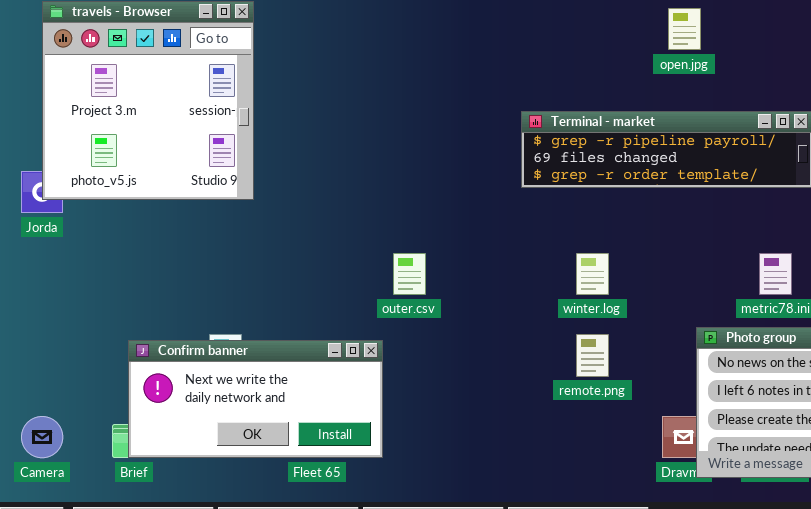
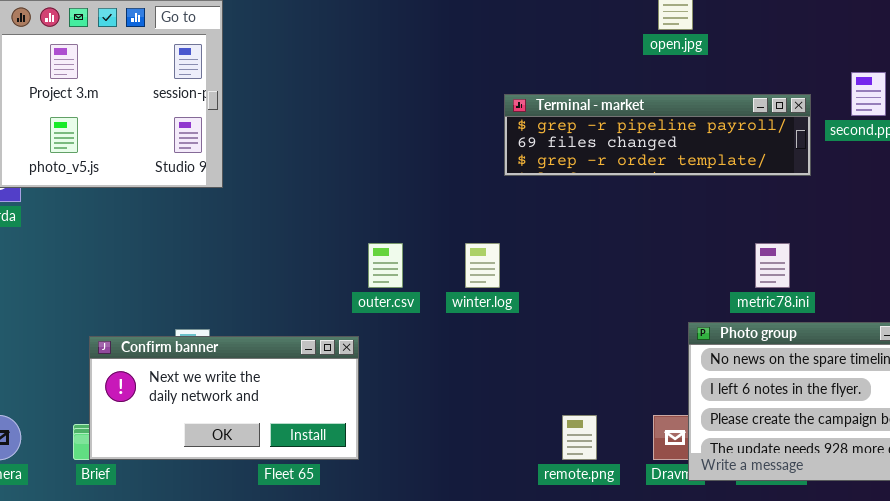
winter.log: [576,253,609,295] -> [465,243,500,288], moved
remote.png: [576,334,609,377] -> [562,415,597,460], moved

